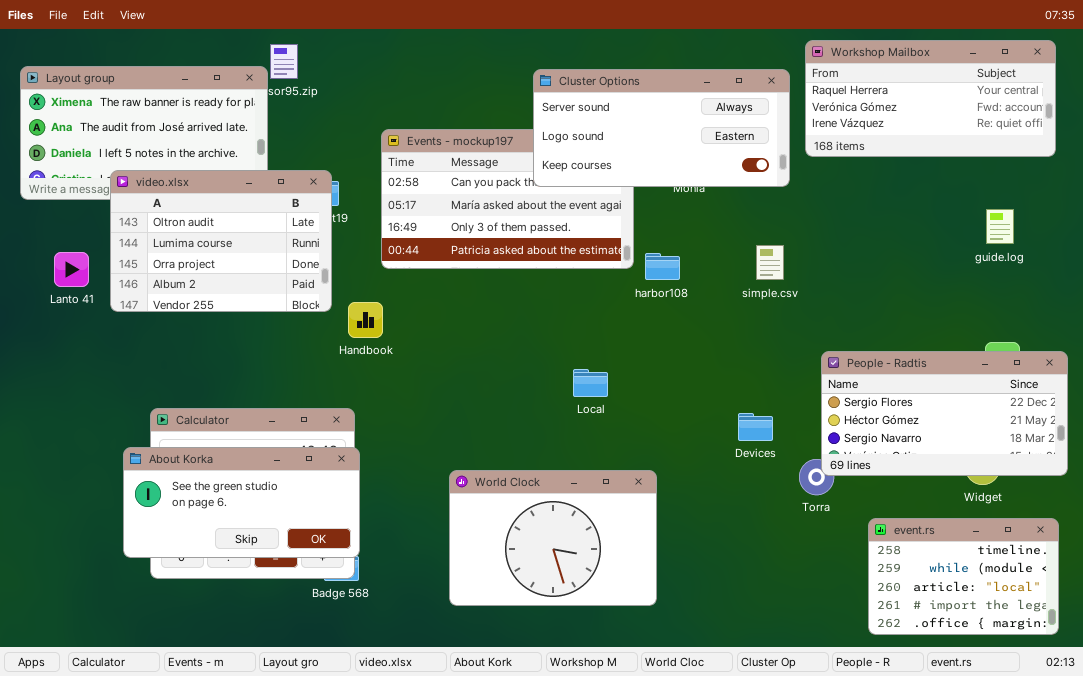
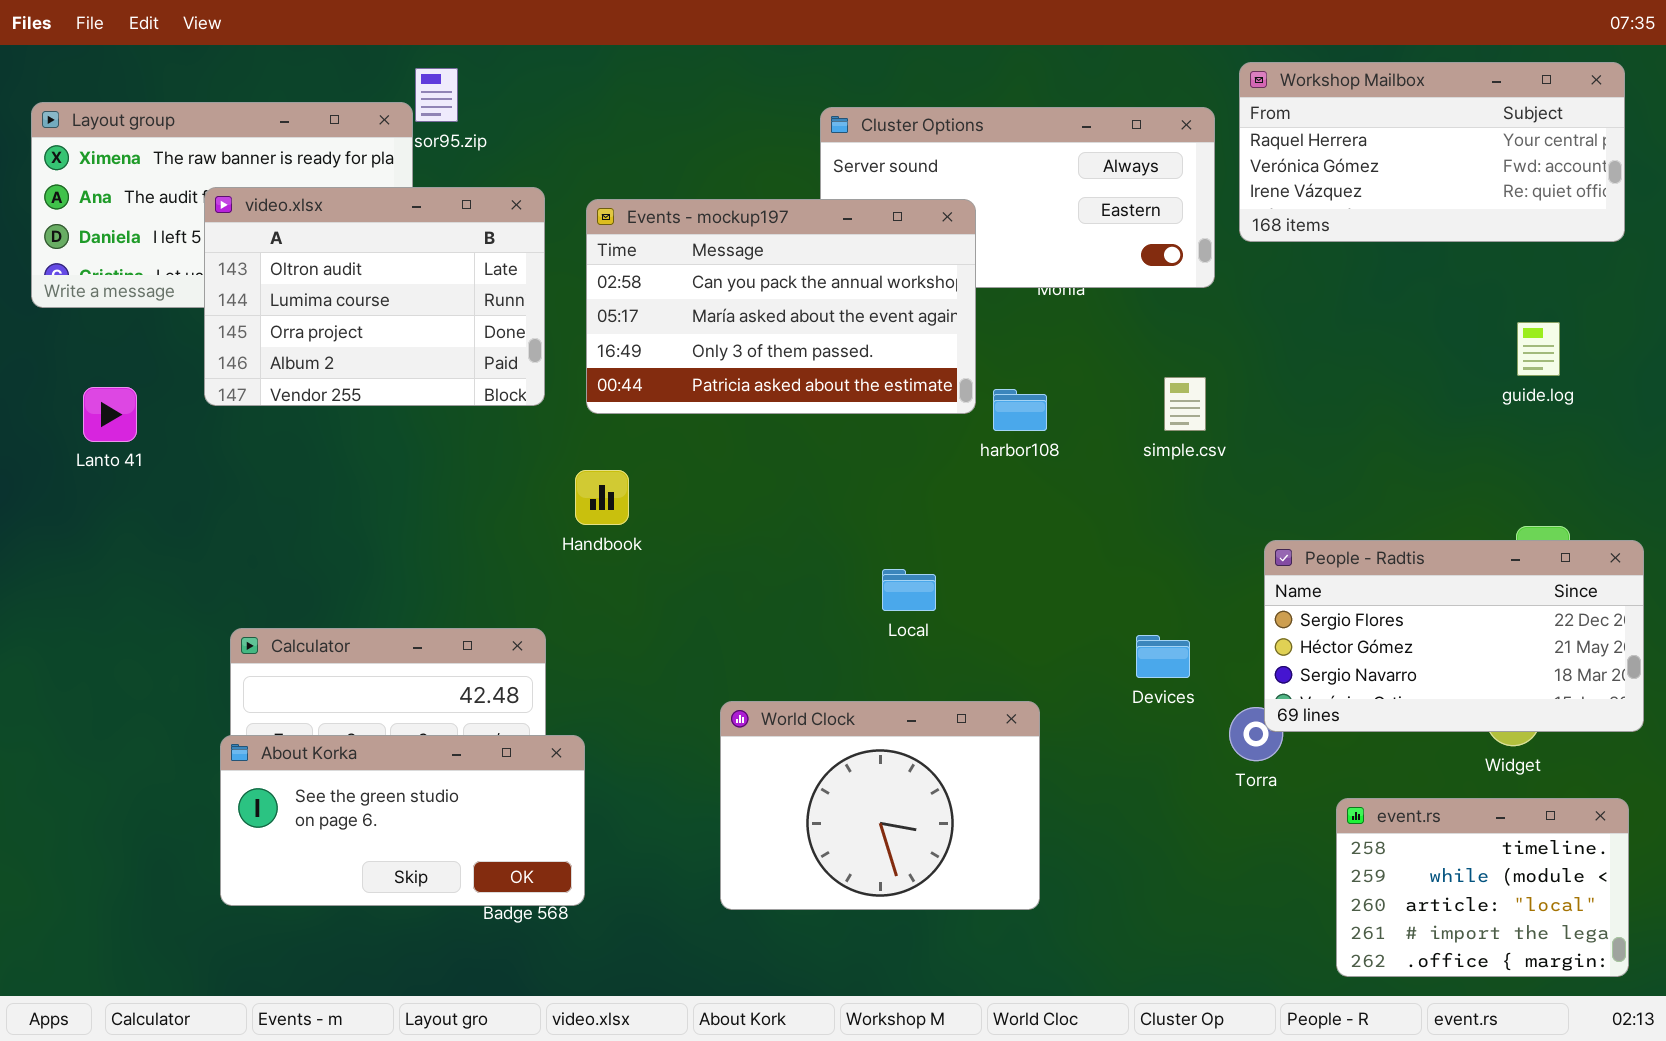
Events - mockup197: [381,129,634,269] -> [586,199,976,414], raised
video.xlsx: [110,170,332,312] -> [204,187,545,406], moved
Handbook: [348,302,383,338] -> [575,470,629,525], moved
About Korka: [123,447,360,558] -> [220,735,585,906], moved
World Clock: [449,470,657,606] -> [720,701,1040,910], moved

